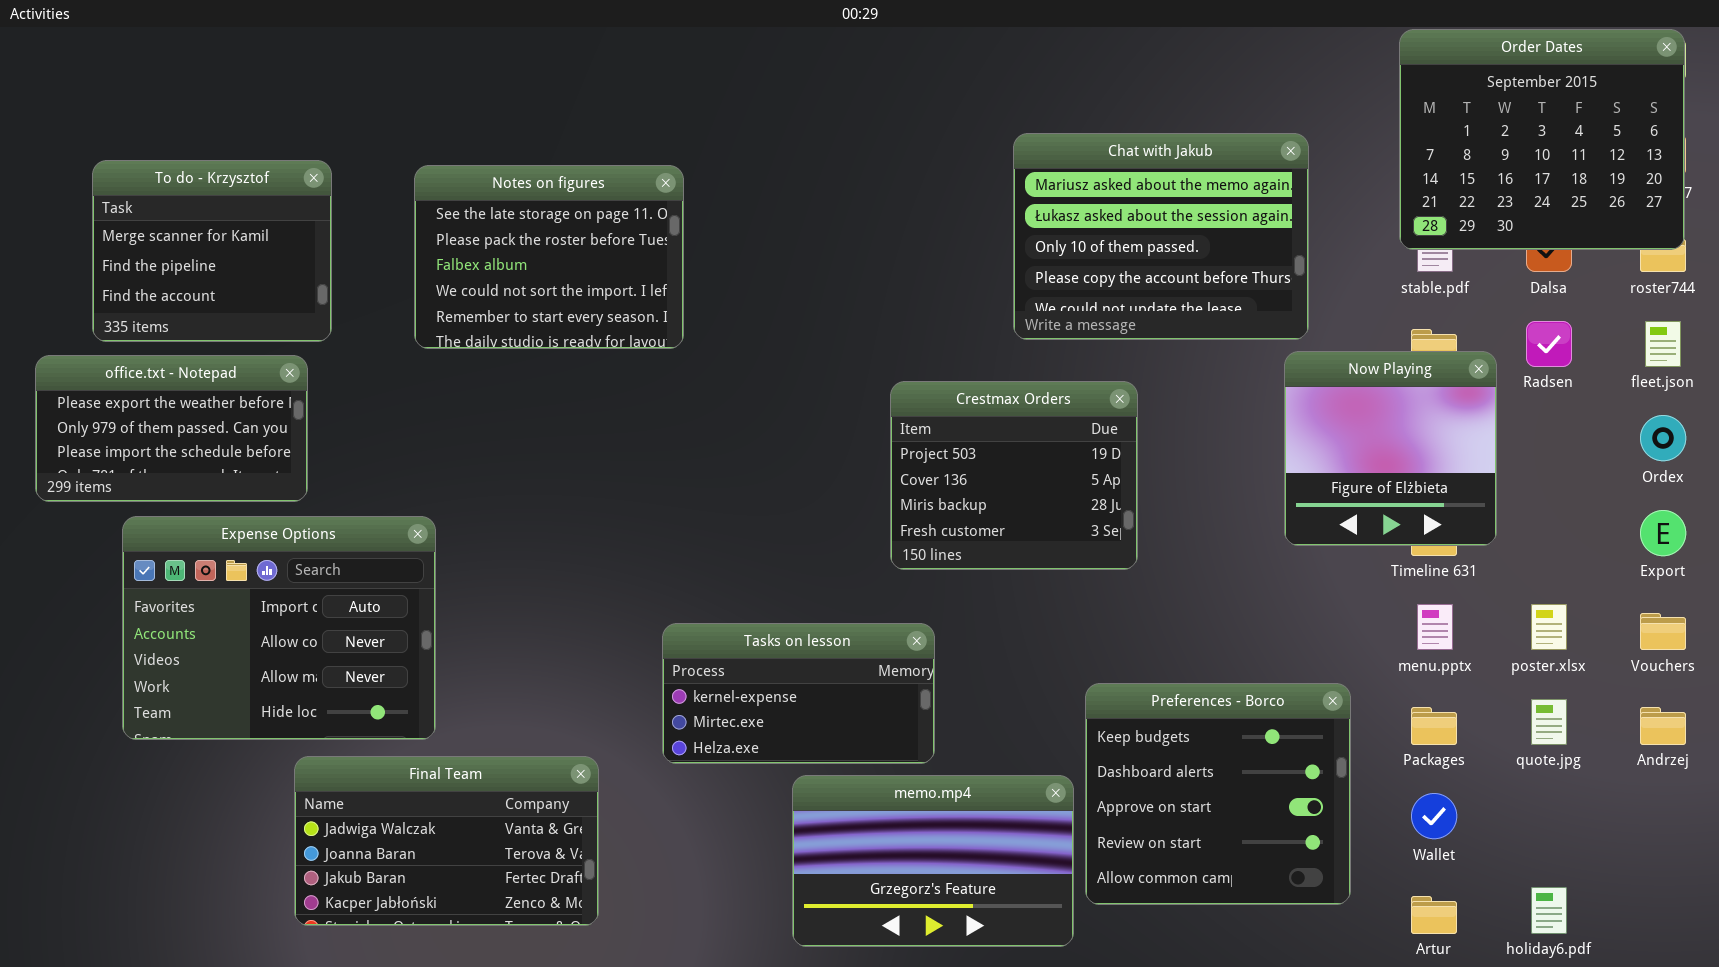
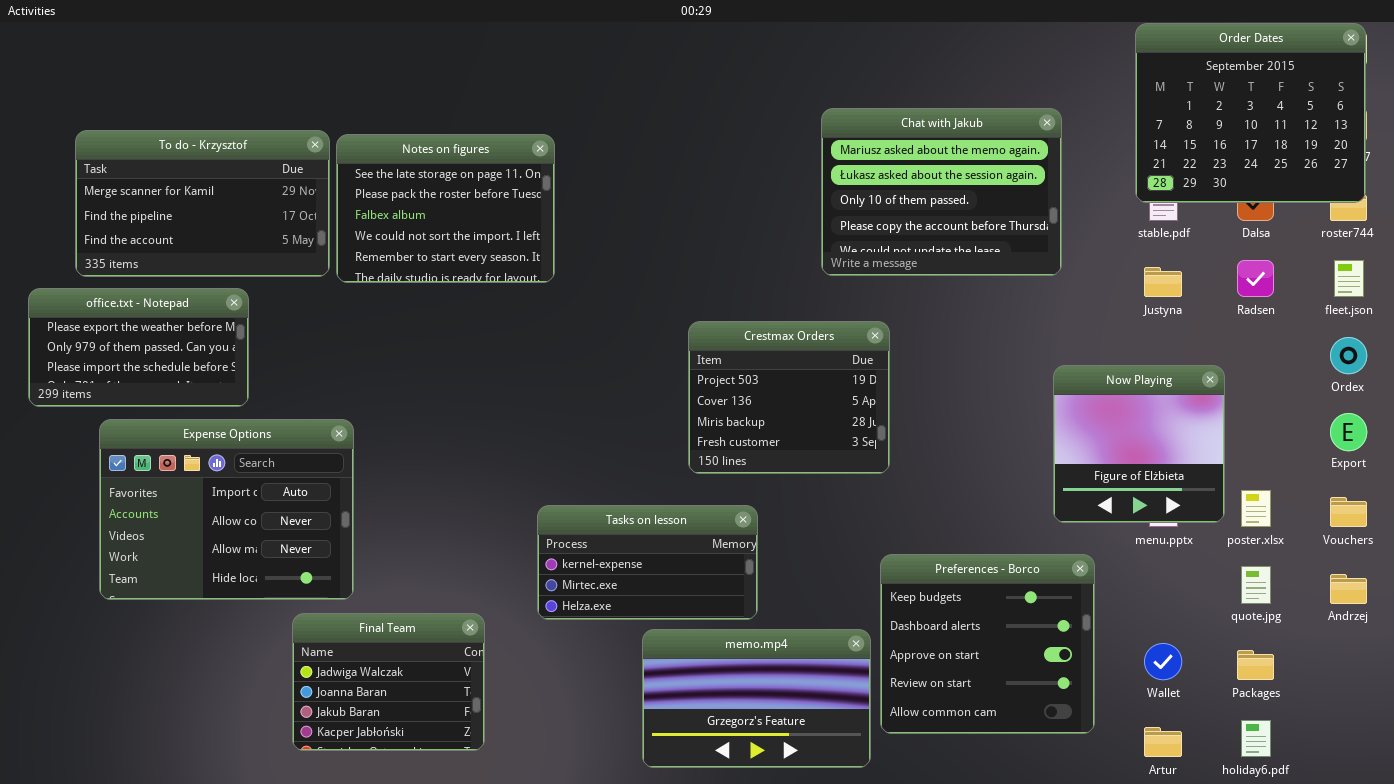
To do - Krzysztof: [92,160,332,342] -> [75,130,330,277], resized
Now Playing: [1284,351,1497,546] -> [1053,365,1225,523], moved
Crestmax Orders: [890,381,1138,570] -> [688,321,890,474], moved
Packages: [1411,707,1457,745] -> [1237,650,1274,680], moved
Final Team: [294,756,599,926] -> [292,613,485,751], resized

